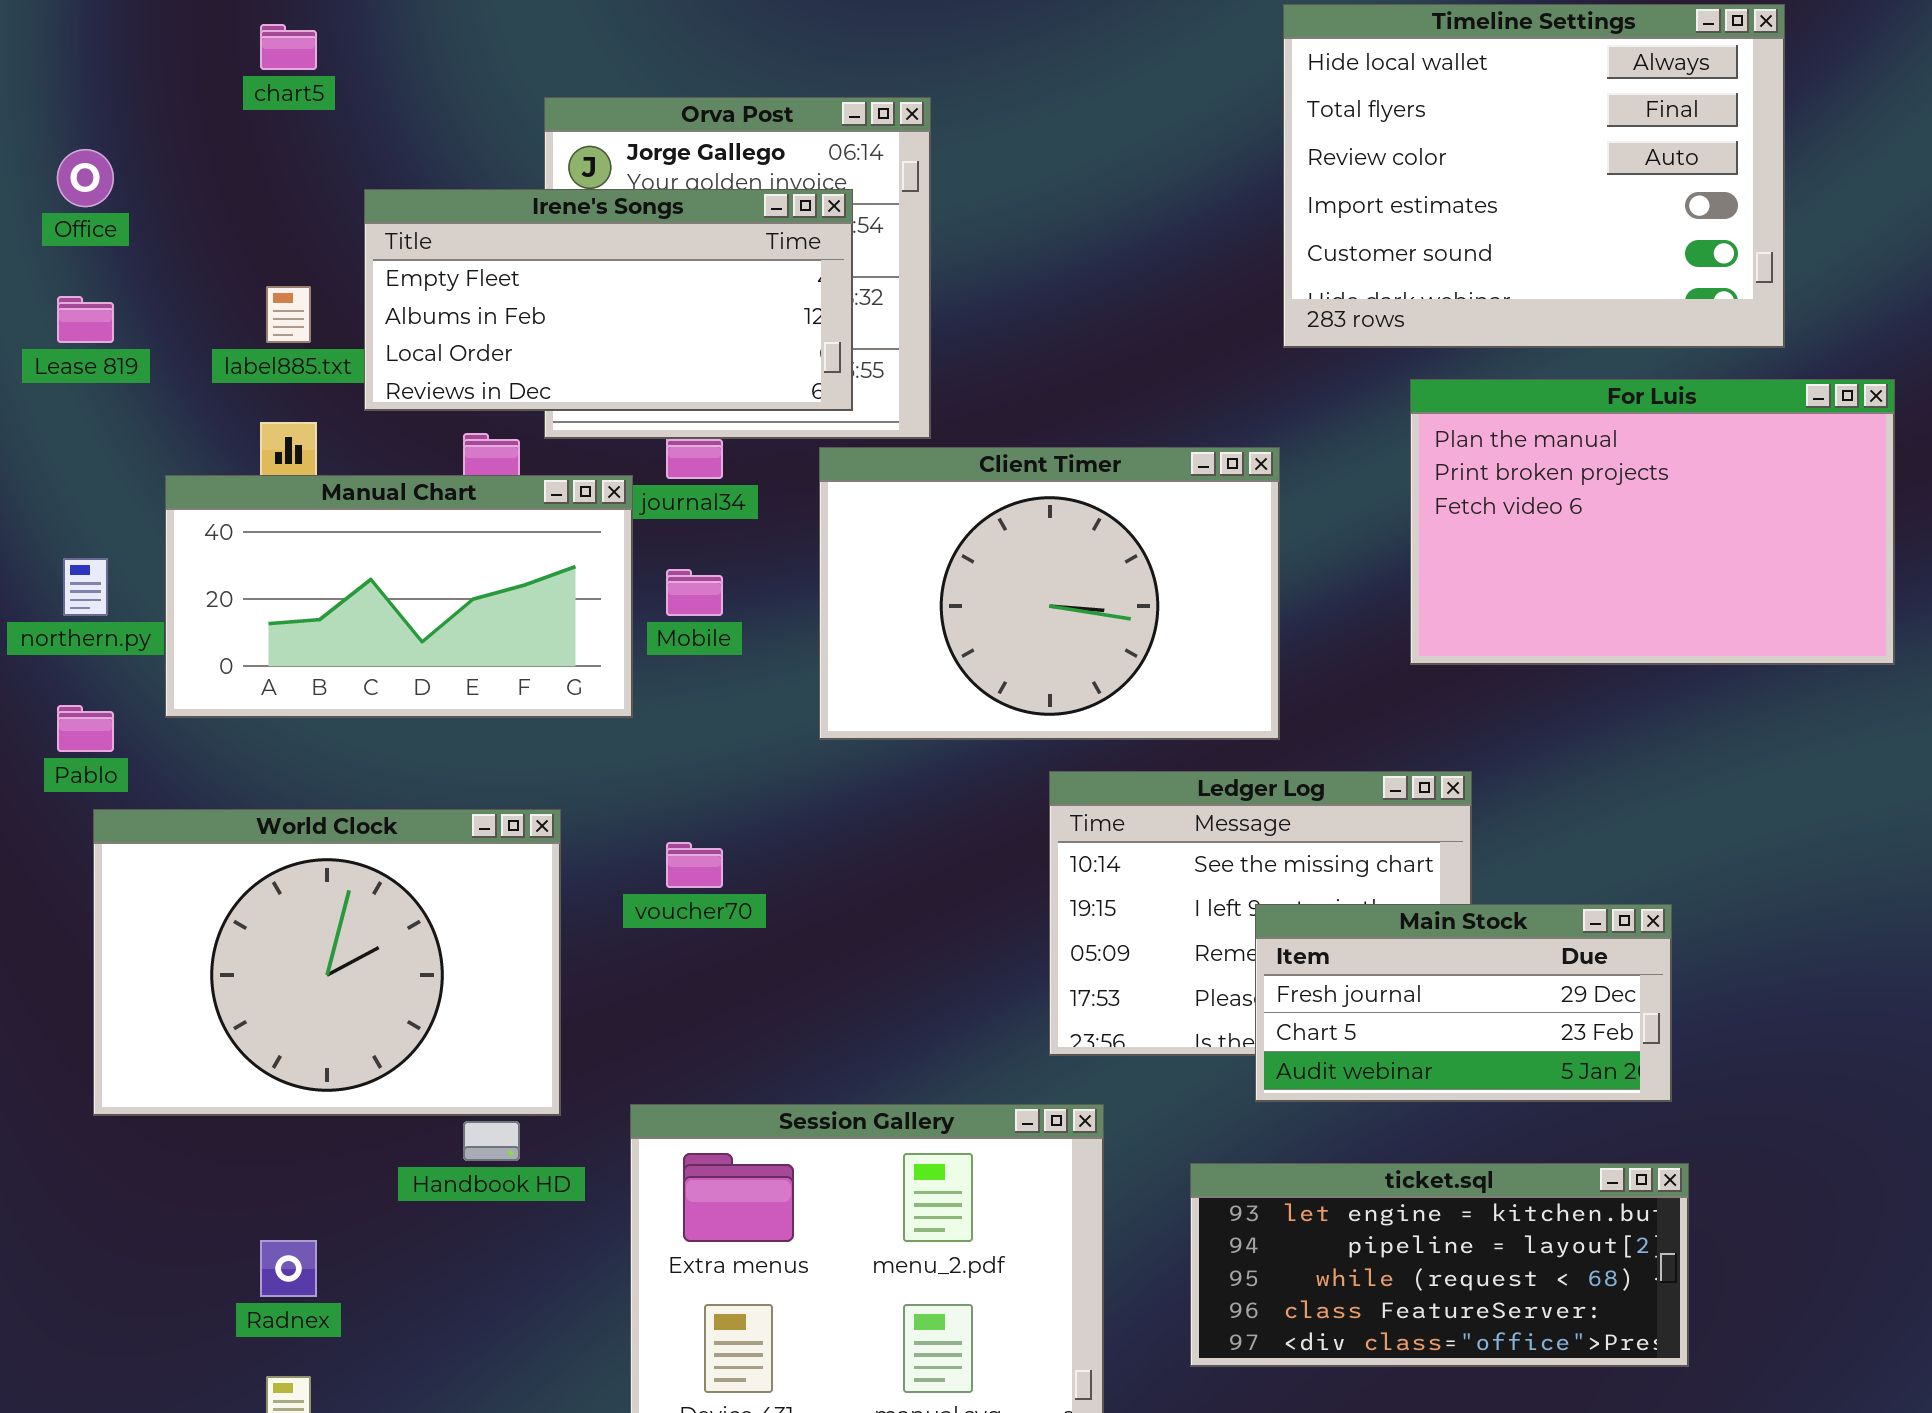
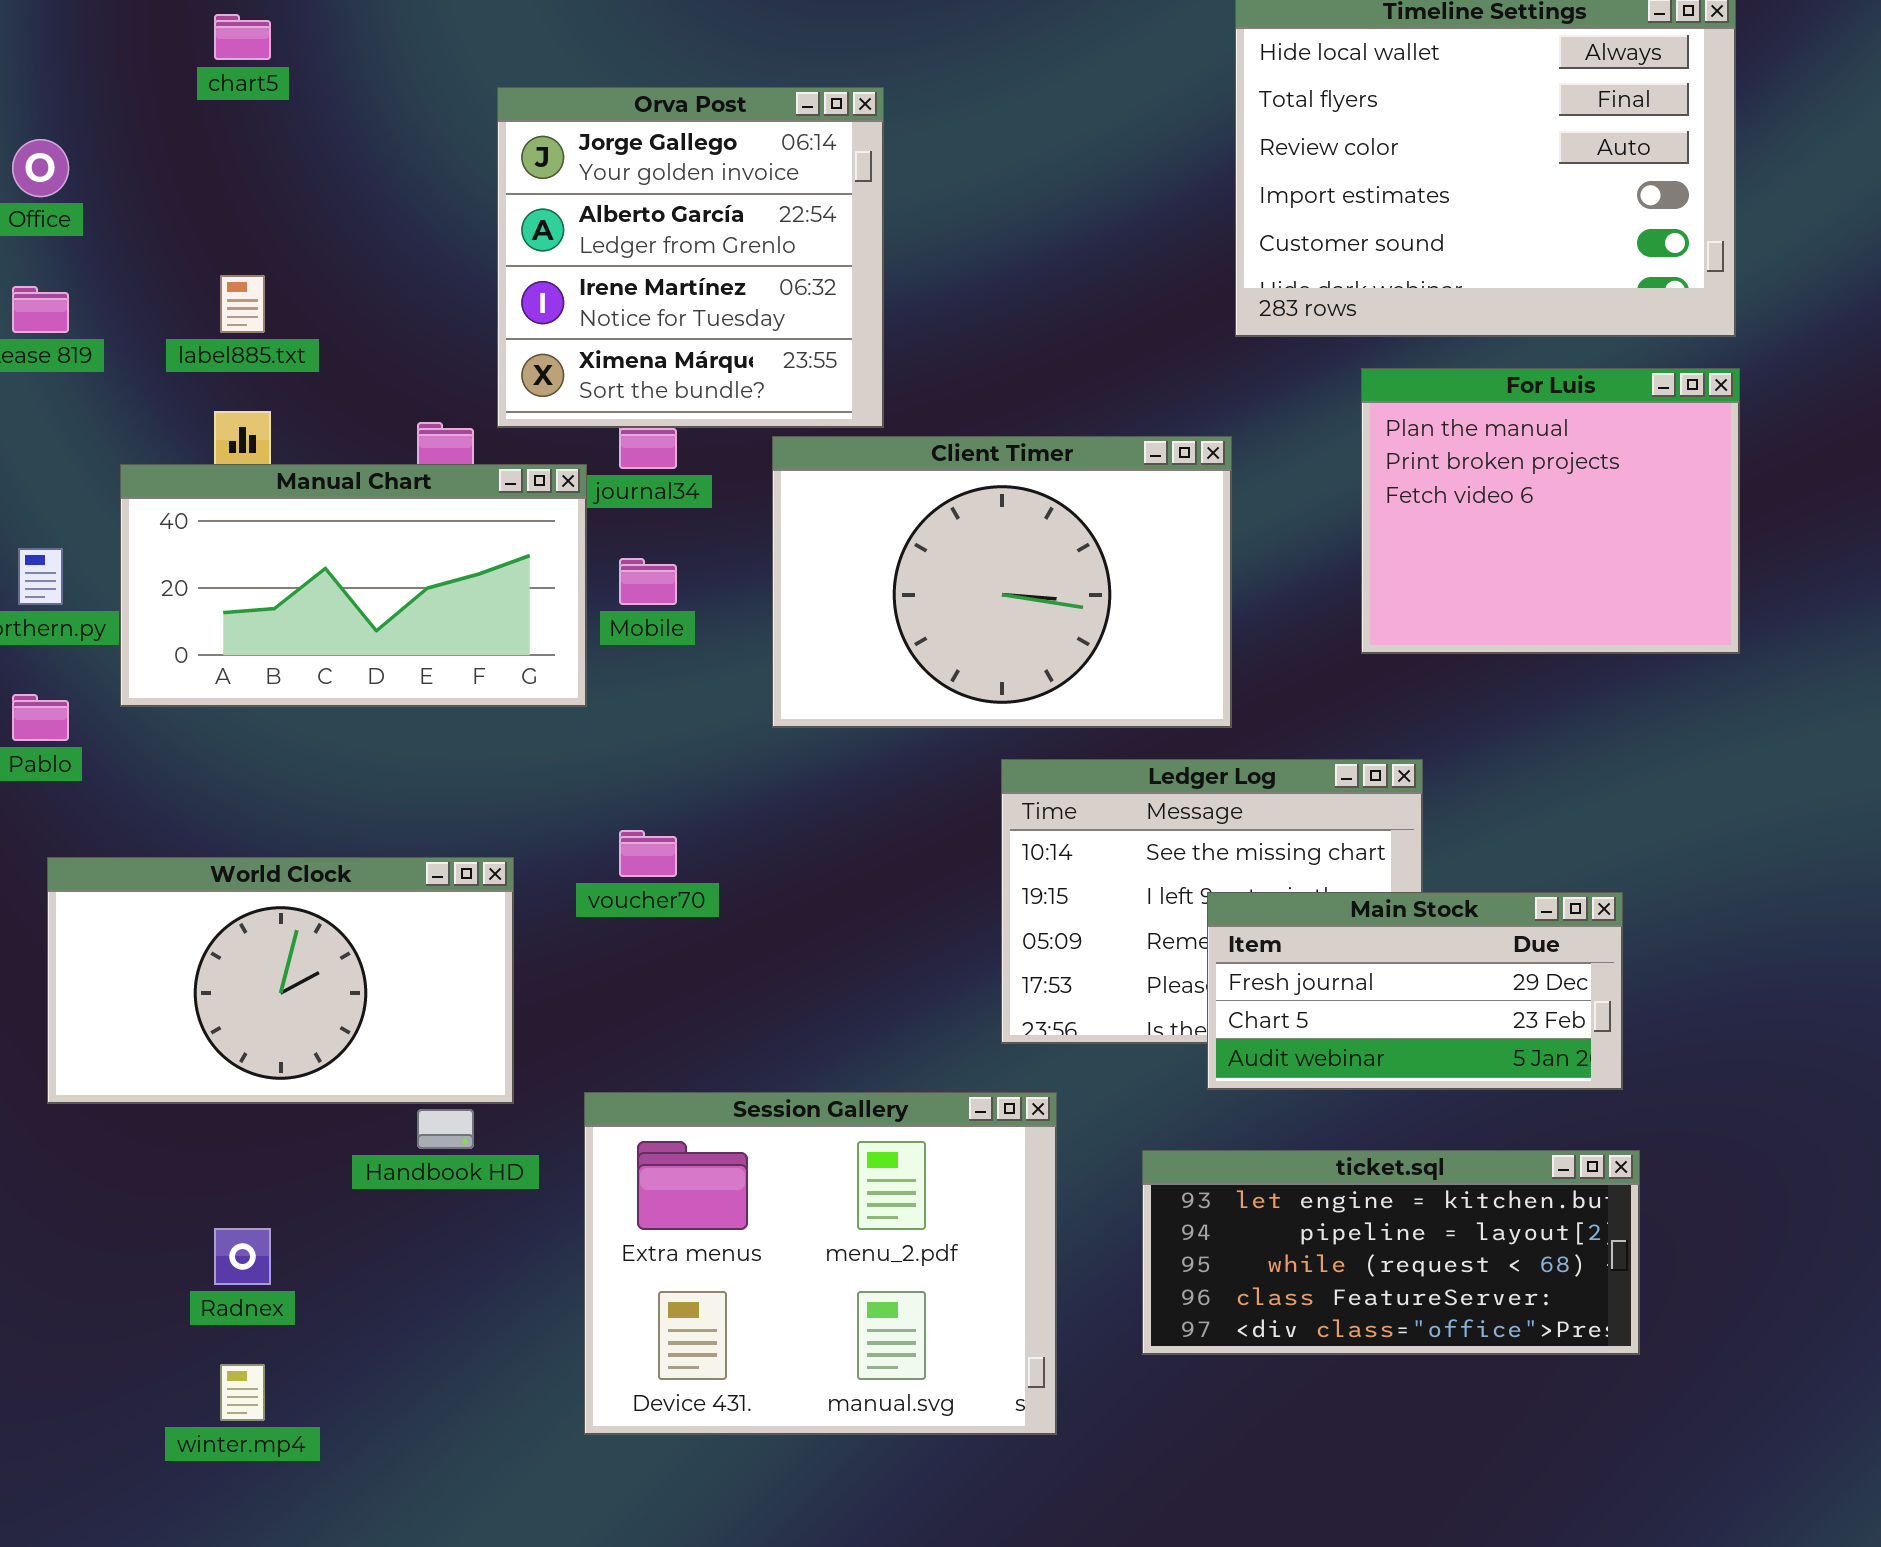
Irene's Songs: [364,189,853,411] -> none, closed
For Luis: [1410,379,1895,665] -> [1361,368,1740,654], resized
World Clock: [93,809,561,1116] -> [47,857,514,1104], resized

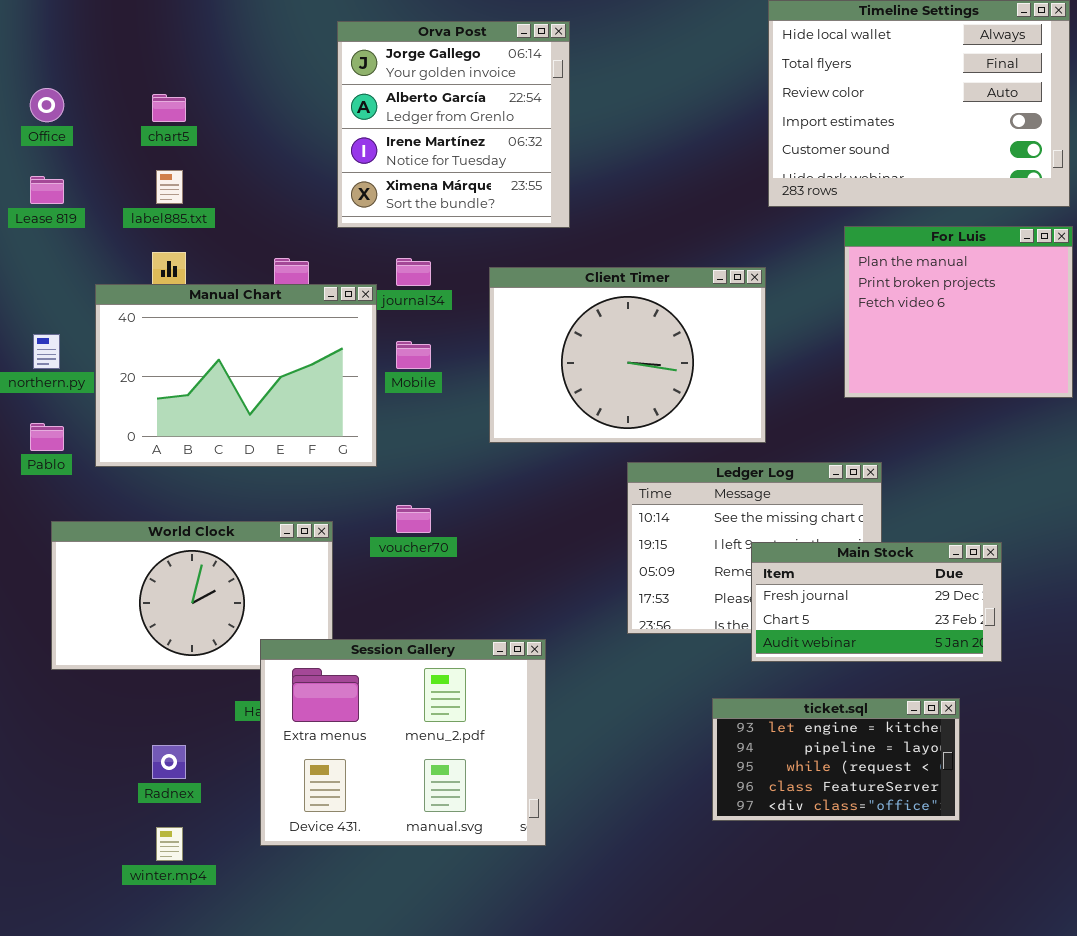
chart5: [214,14,271,60] -> [152,94,186,122], moved
Orva Post: [497,87,884,428] -> [337,21,570,228], moved
Manual Chart: [120,464,587,707] -> [95,284,377,467], resized
Session Gallery: [584,1092,1057,1435] -> [260,639,546,846], moved
ticket.sql: [1142,1150,1640,1355] -> [712,698,960,821], resized

